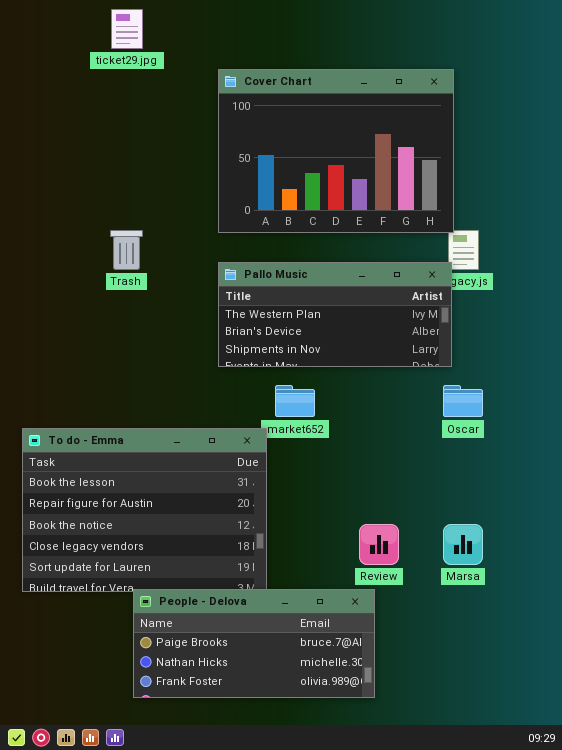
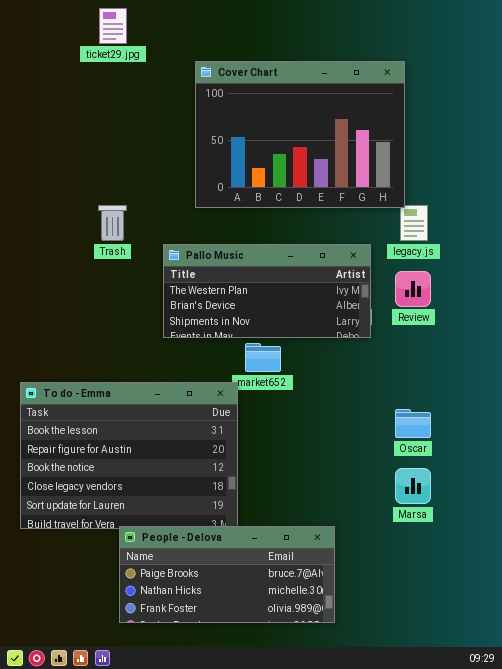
Pallo Music: [218,262,452,367] -> [163,244,371,338], moved
Oscar: [443,385,483,417] -> [395,409,431,438], moved
Review: [359,524,399,565] -> [395,271,431,307], moved

